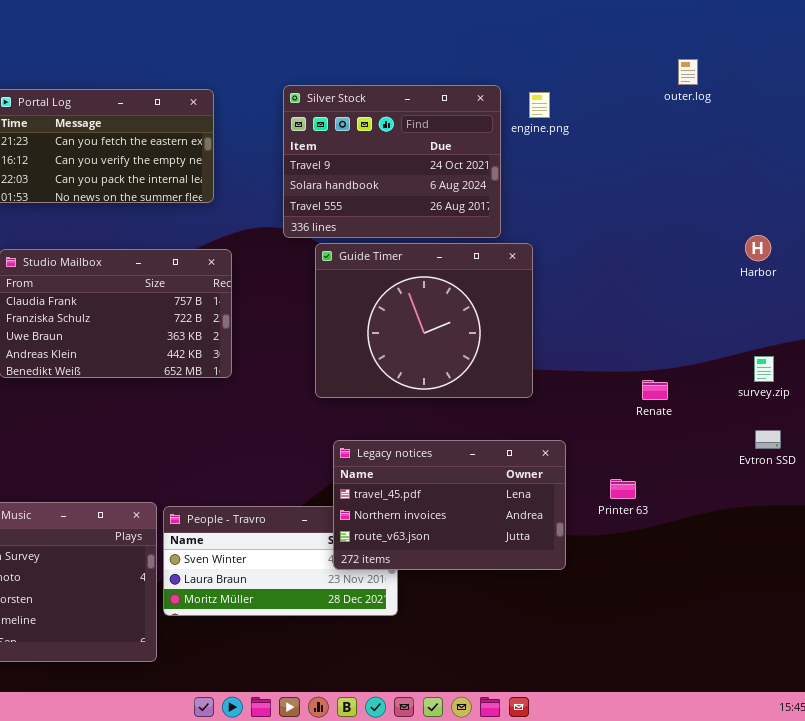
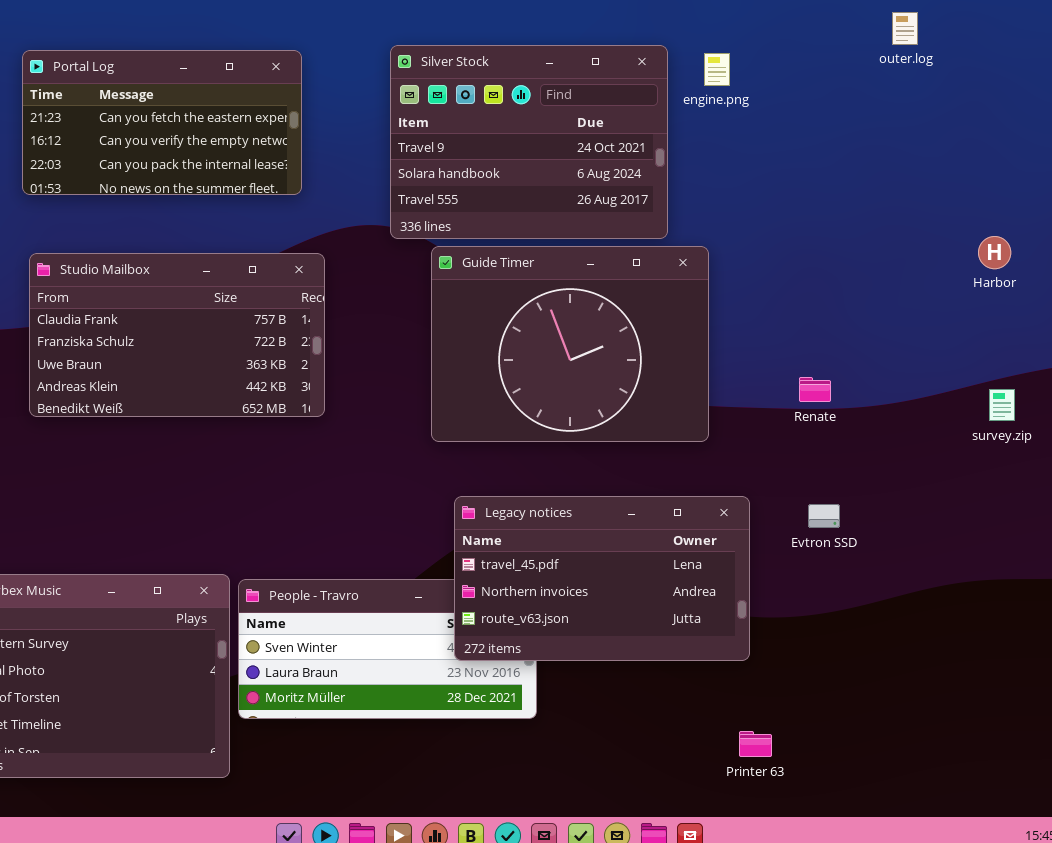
Renate: [642,380,668,400] -> [799,377,831,402], moved
Evtron SSD: [755,430,781,449] -> [808,504,840,528], moved
Printer 63: [610,479,636,499] -> [739,731,772,757], moved

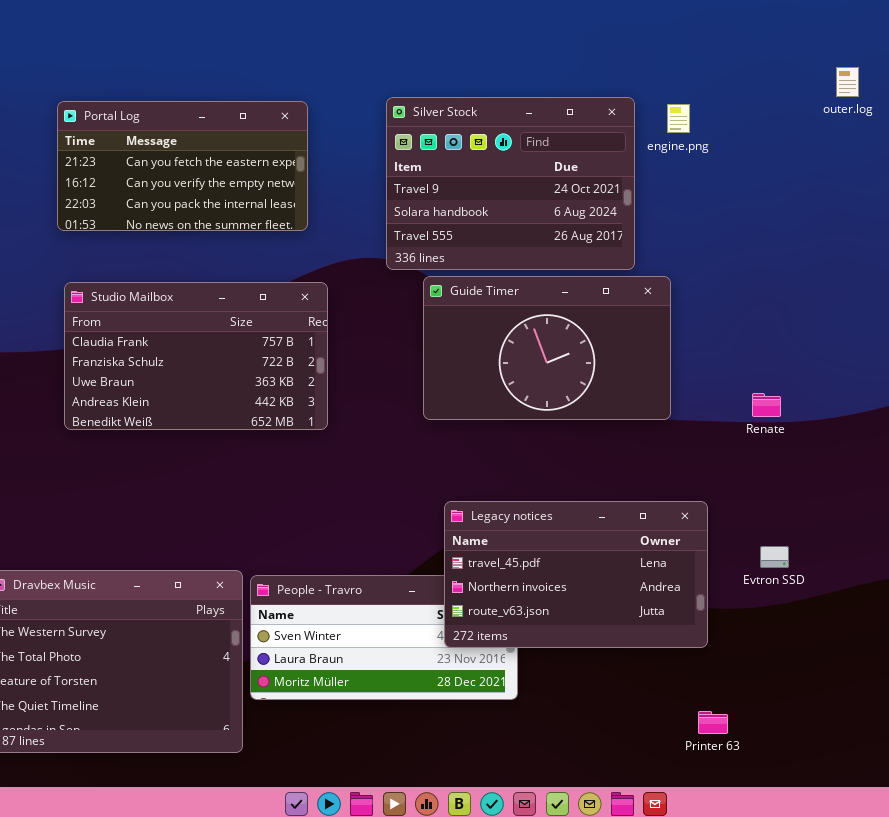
Guide Timer: [431,246,709,442] -> [423,276,671,420], resized
Evtron SSD: [808,504,840,528] -> [760,546,789,568], moved

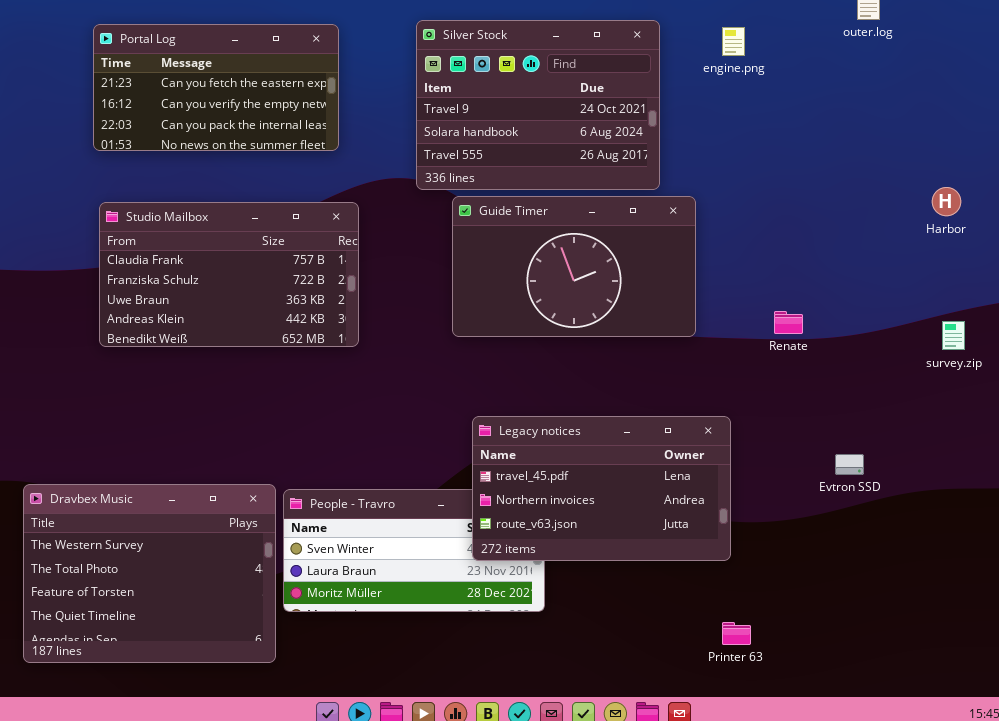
engine.png: [667,104,690,133] -> [722,27,745,56], moved
Evtron SSD: [760,546,789,568] -> [835,454,864,475], moved

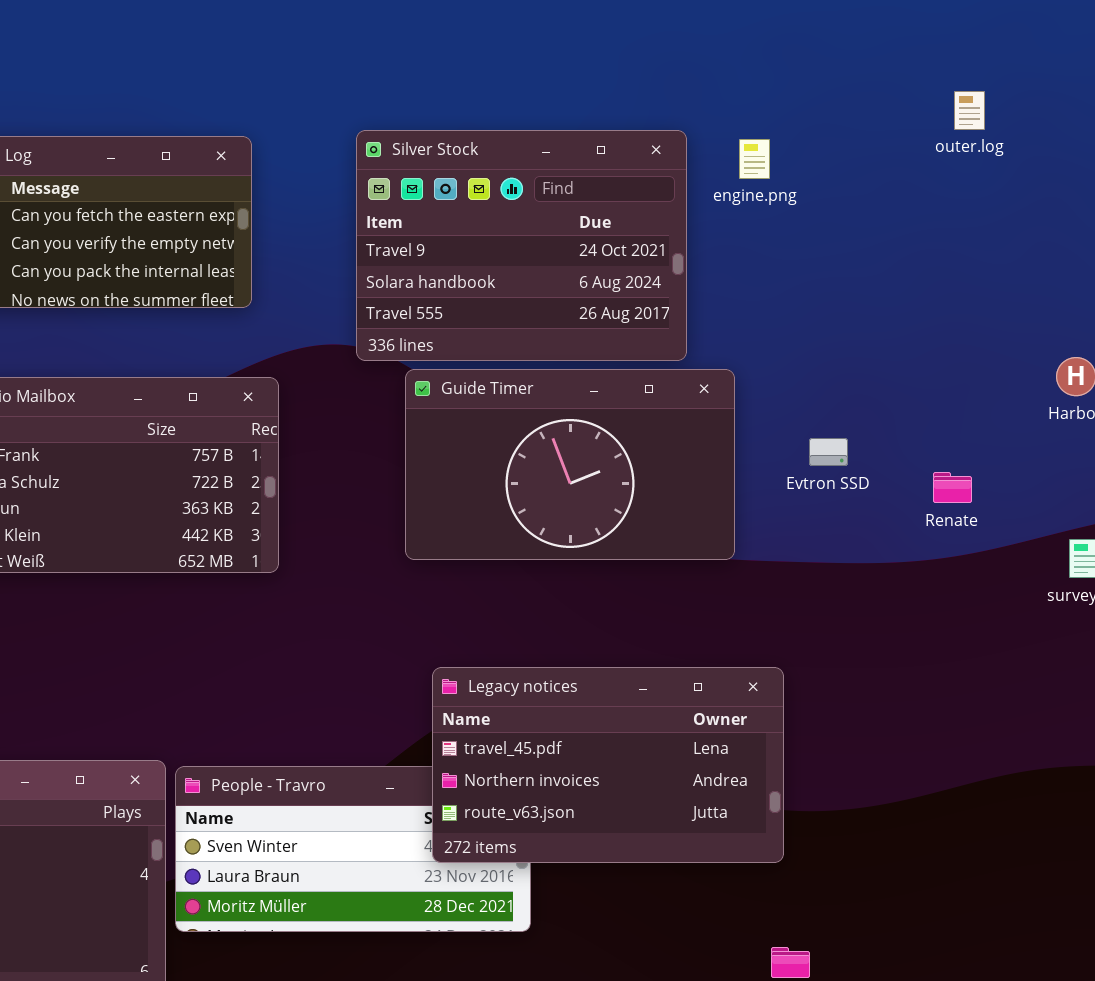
engine.png: [722,27,745,56] -> [739,139,770,179], moved
Renate: [774,311,803,334] -> [933,472,972,503], moved
Evtron SSD: [835,454,864,475] -> [809,438,848,466], moved

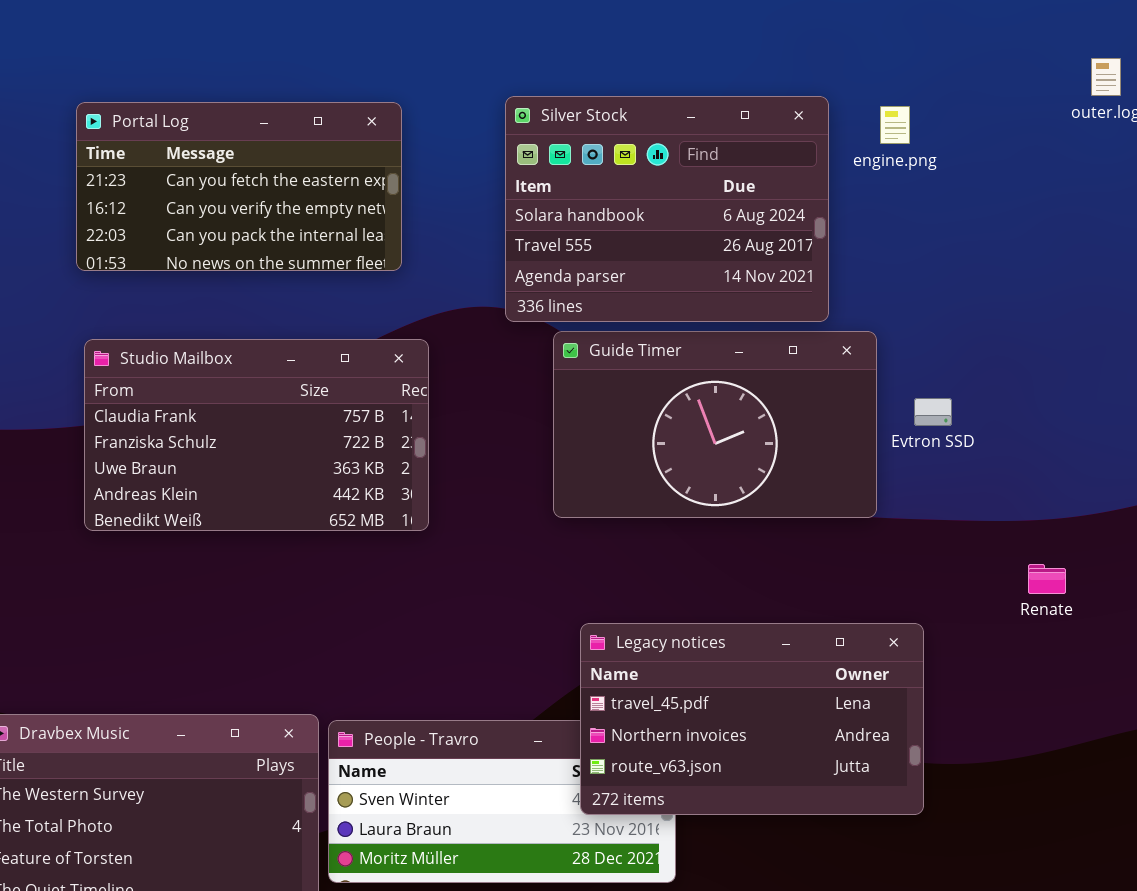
Silver Stock: [356,130,687,361] -> [505,96,829,322], scrolled down 1 row
Evtron SSD: [809,438,848,466] -> [914,398,952,426], moved
Renate: [933,472,972,503] -> [1028,564,1066,594], moved

